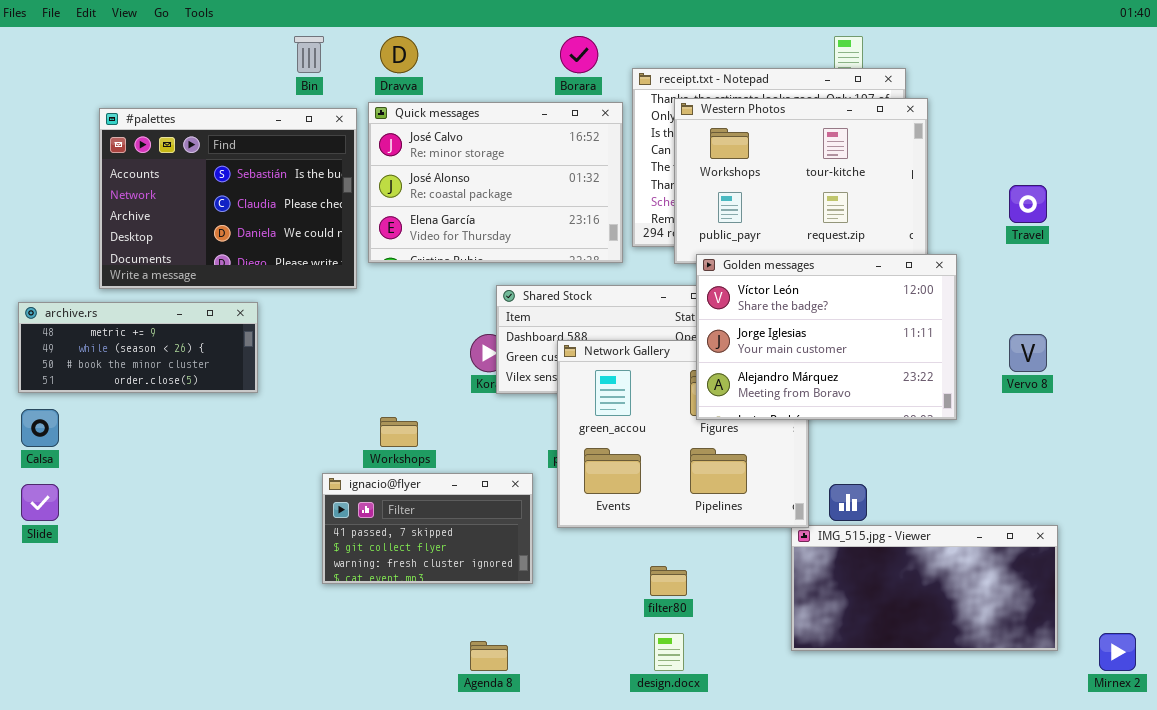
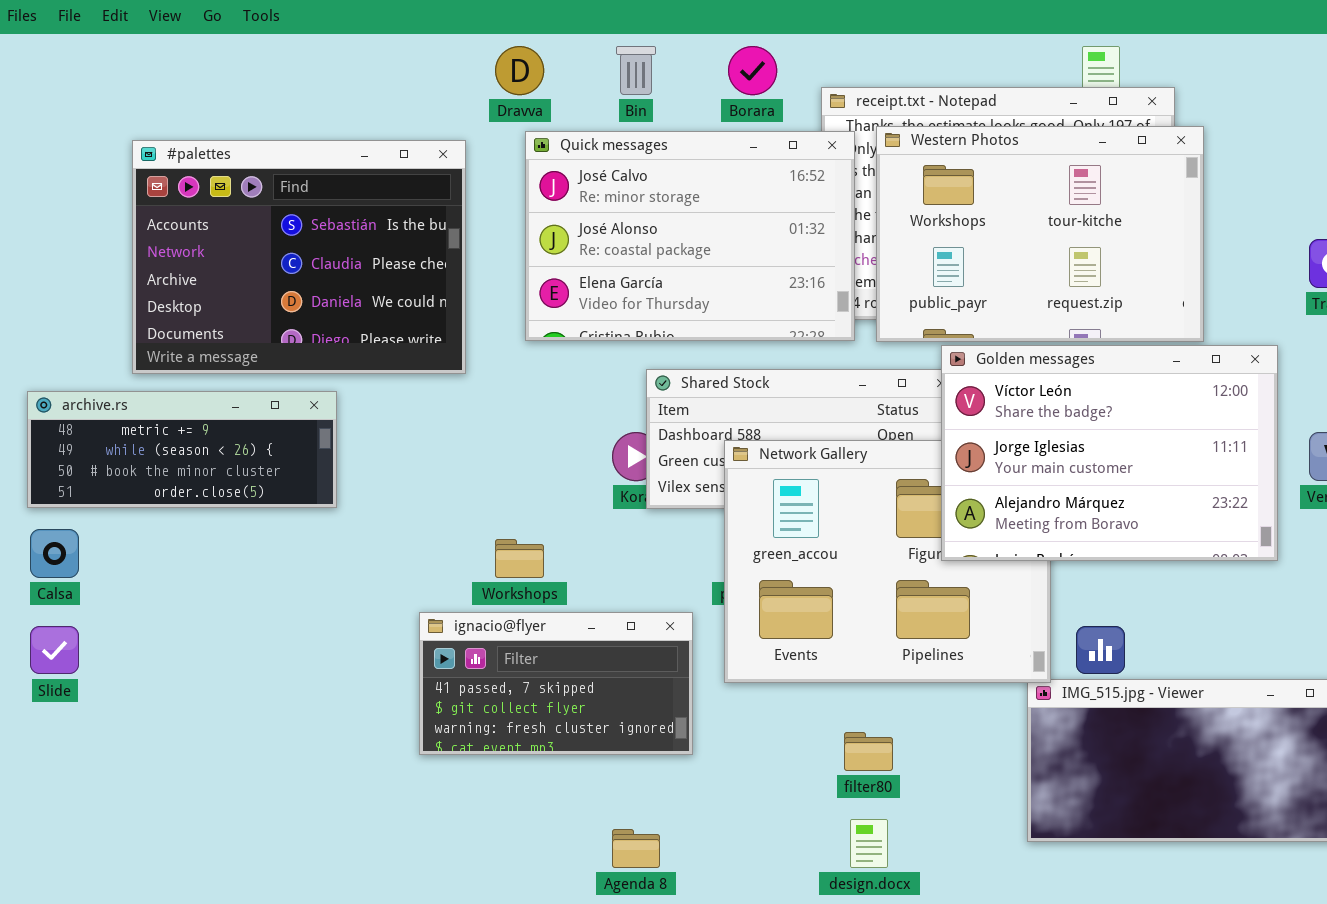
Bin: [294,36,324,73] -> [616,46,656,95], moved
Quick messages: [368,102,623,263] -> [525,131,855,341], moved
Golden messages: [696,254,957,420] -> [941,345,1278,561], moved

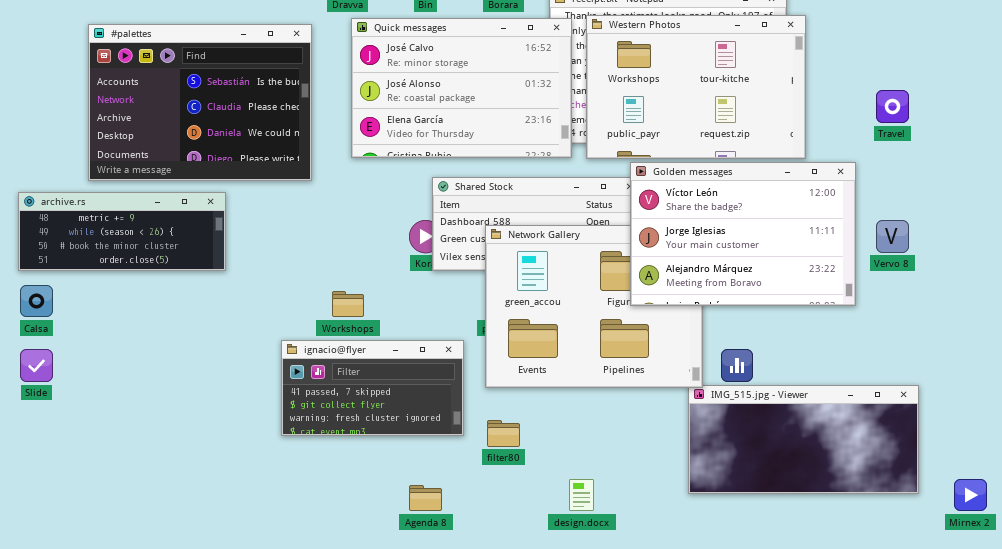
filter80: [844,732,893,771] -> [487,420,520,447], moved

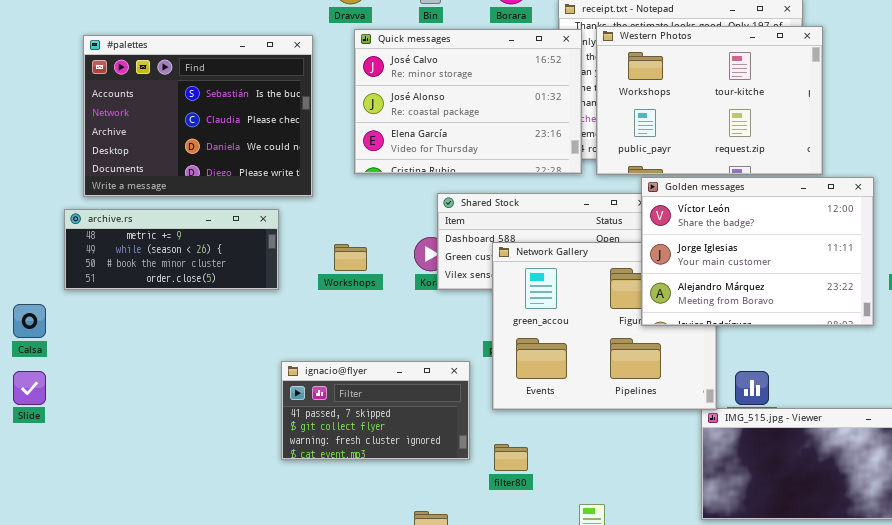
archive.rs: [18,192,226,271] -> [64,209,279,290], moved
Workshops: [332,291,364,317] -> [334,244,367,271], moved

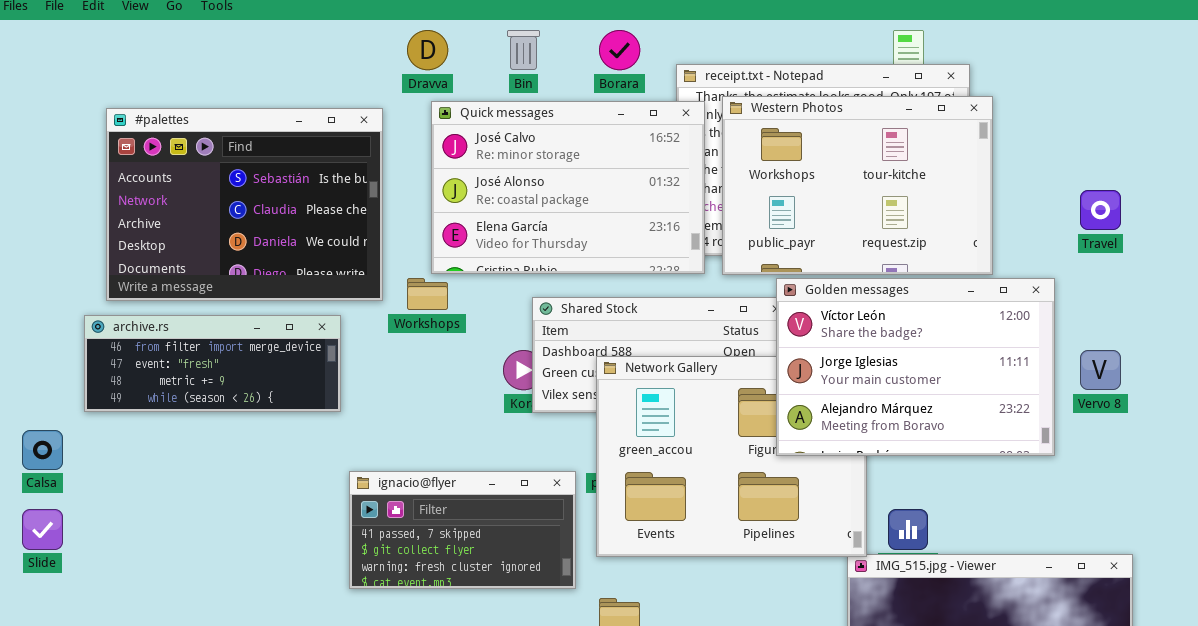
archive.rs: [64,209,279,290] -> [84,315,341,412], scrolled up 2 rows
Workshops: [334,244,367,271] -> [407,278,448,310], moved
ignacio@flyer: [281,361,470,460] -> [349,471,576,589], moved

